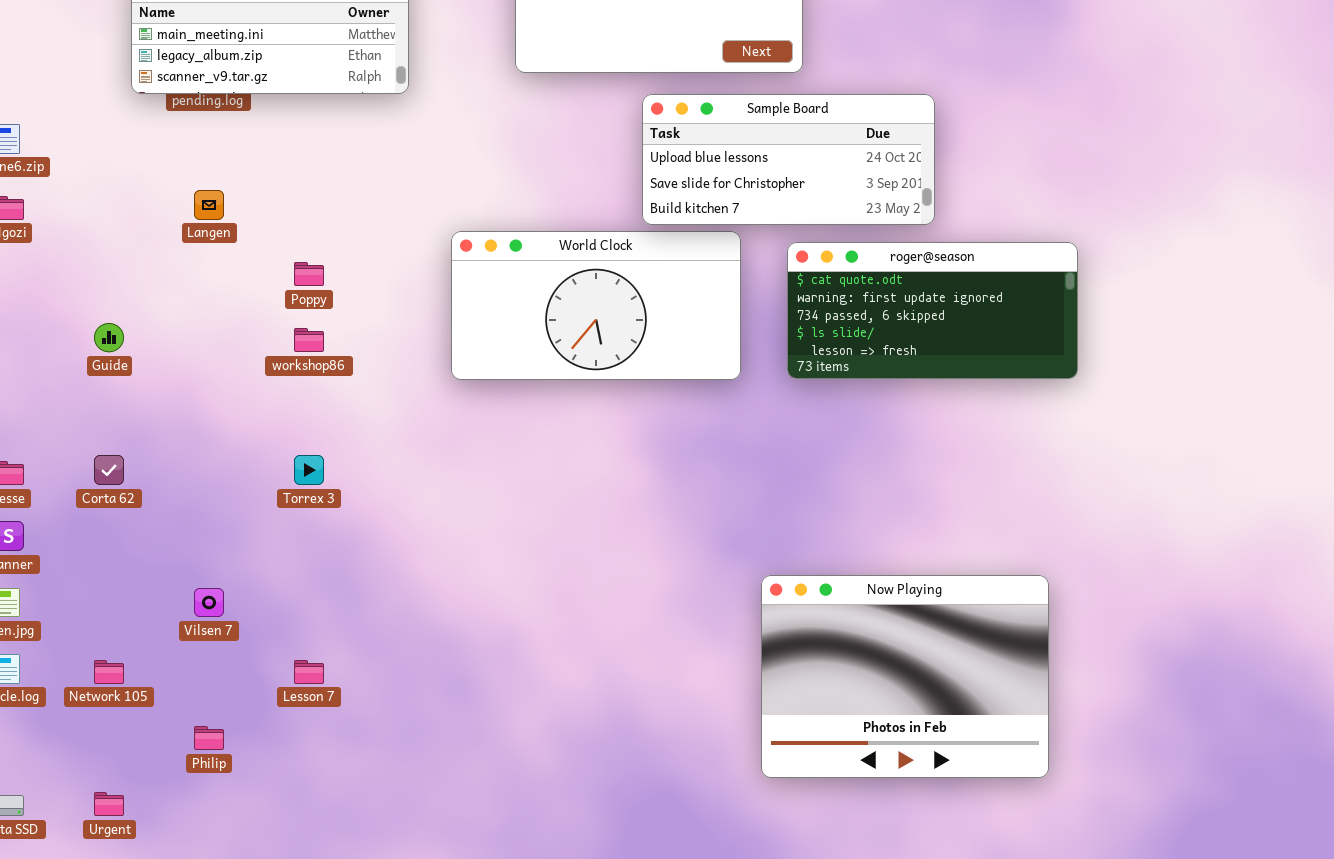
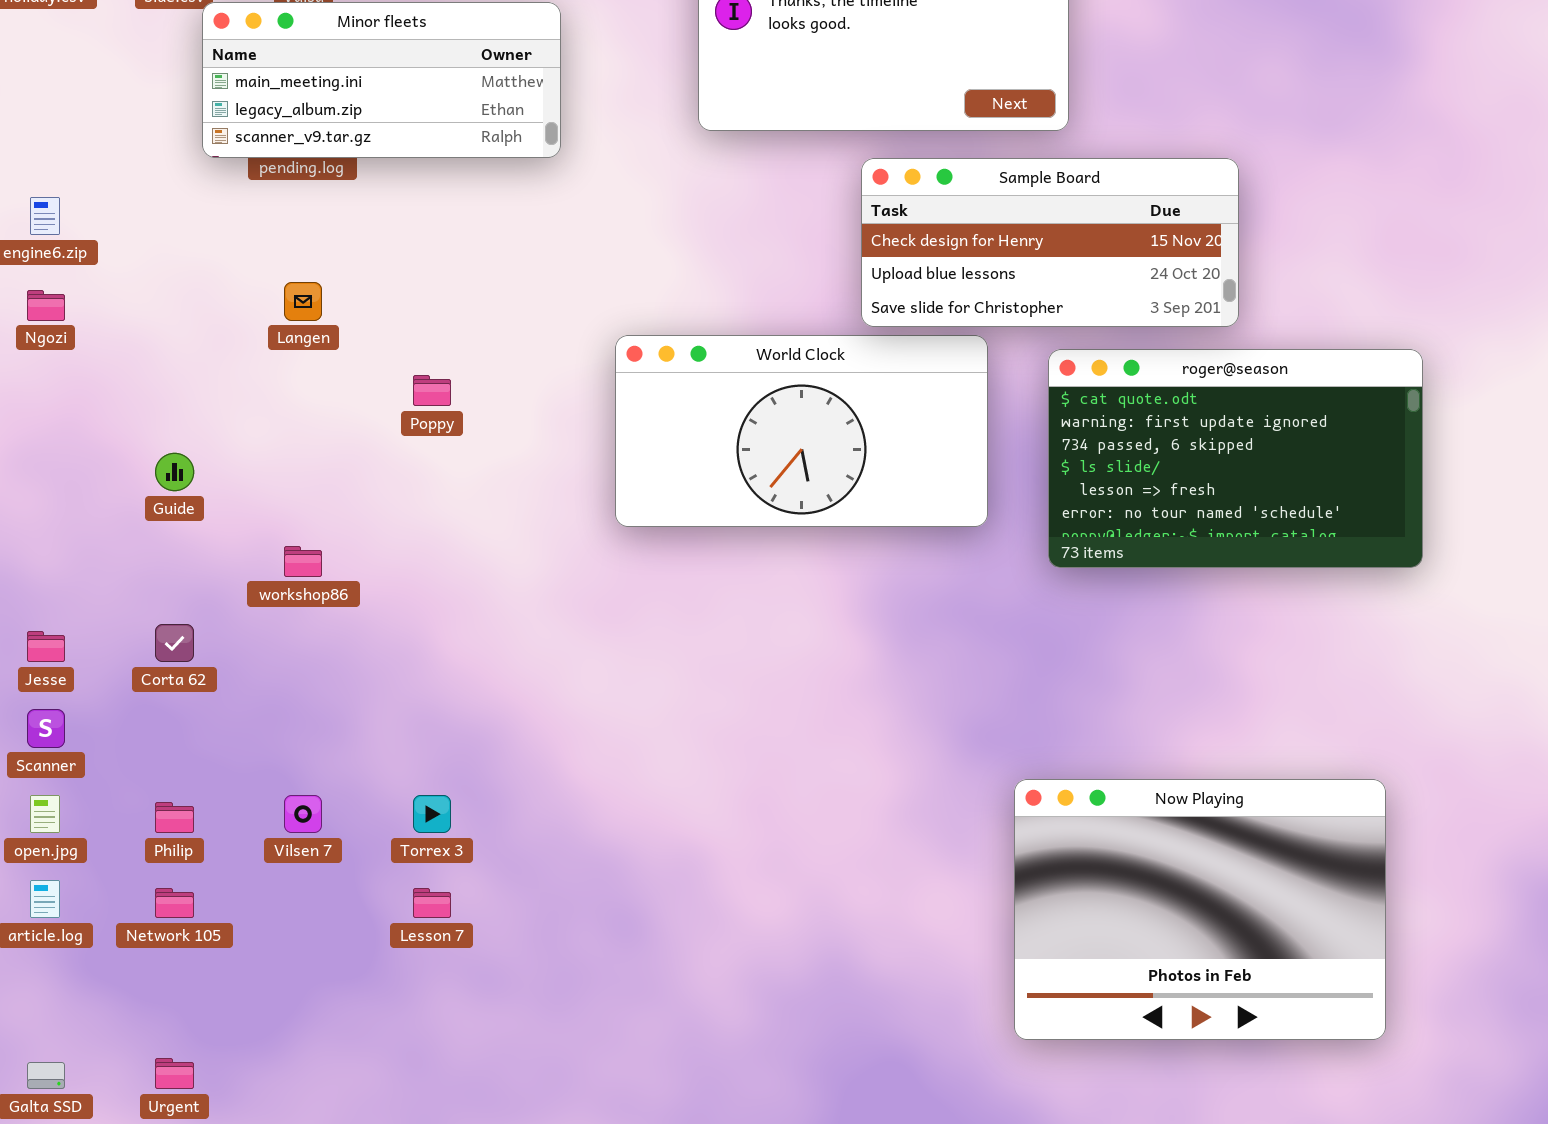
Sample Board: [642,94,935,225] -> [861,158,1239,327], scrolled up 1 row
roger@season: [787,242,1078,379] -> [1048,349,1423,568], resized
workshop86: [294,328,324,352] -> [284,546,322,577], moved
Torrex 3: [294,455,324,485] -> [413,795,451,833], moved
Philip: [194,726,224,750] -> [155,802,194,833], moved

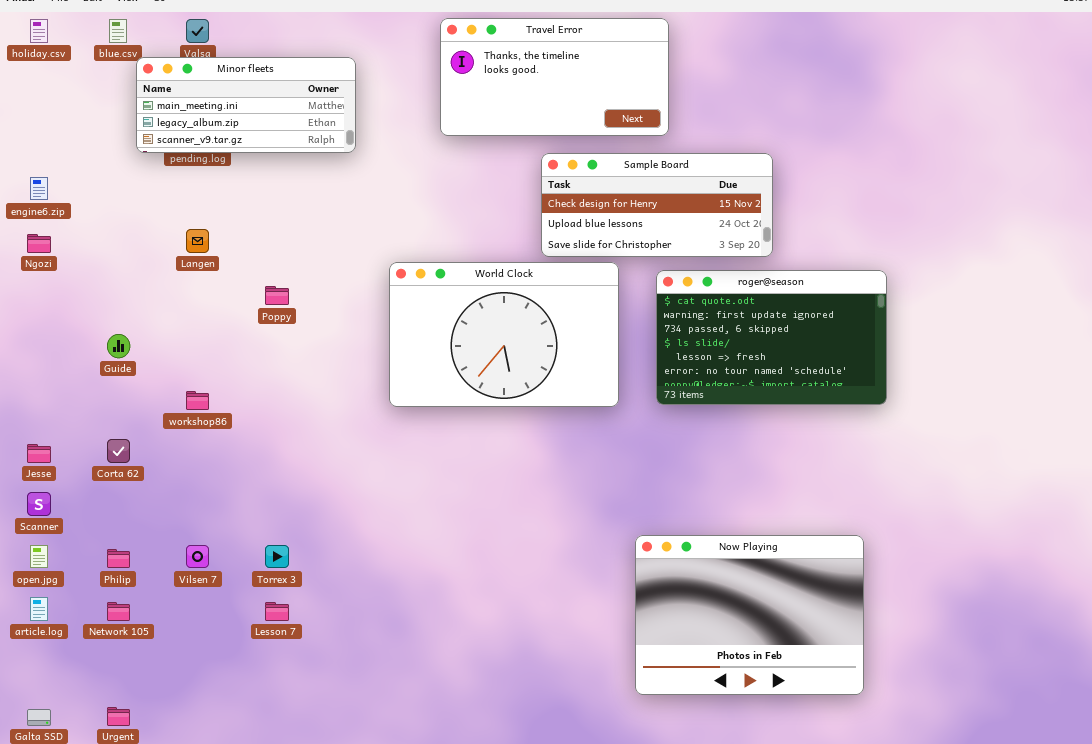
World Clock: [615,335,988,527] -> [389,262,619,407], resized

